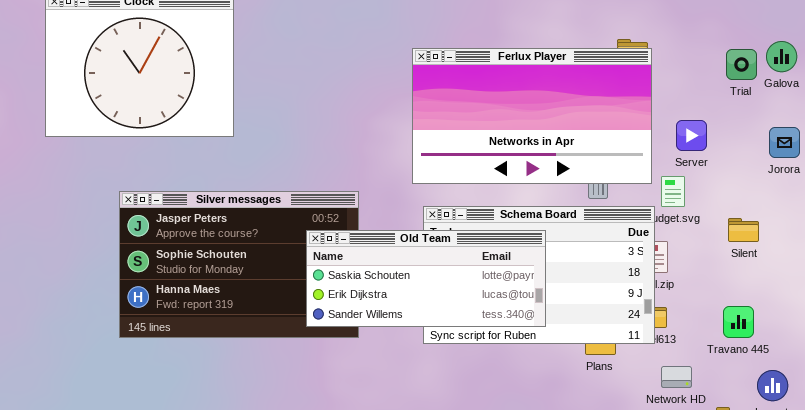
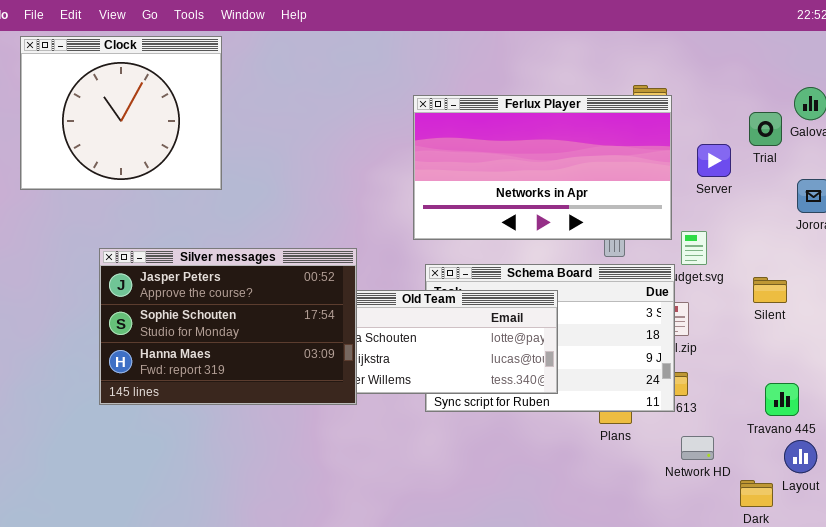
Trial: [726,49,757,80] -> [749,112,782,146], moved
Server: [676,120,707,151] -> [697,144,731,177], moved
Silver messages: [119,191,359,338] -> [99,248,357,405], raised
Travano 445: [723,306,754,338] -> [765,383,799,416], moved

